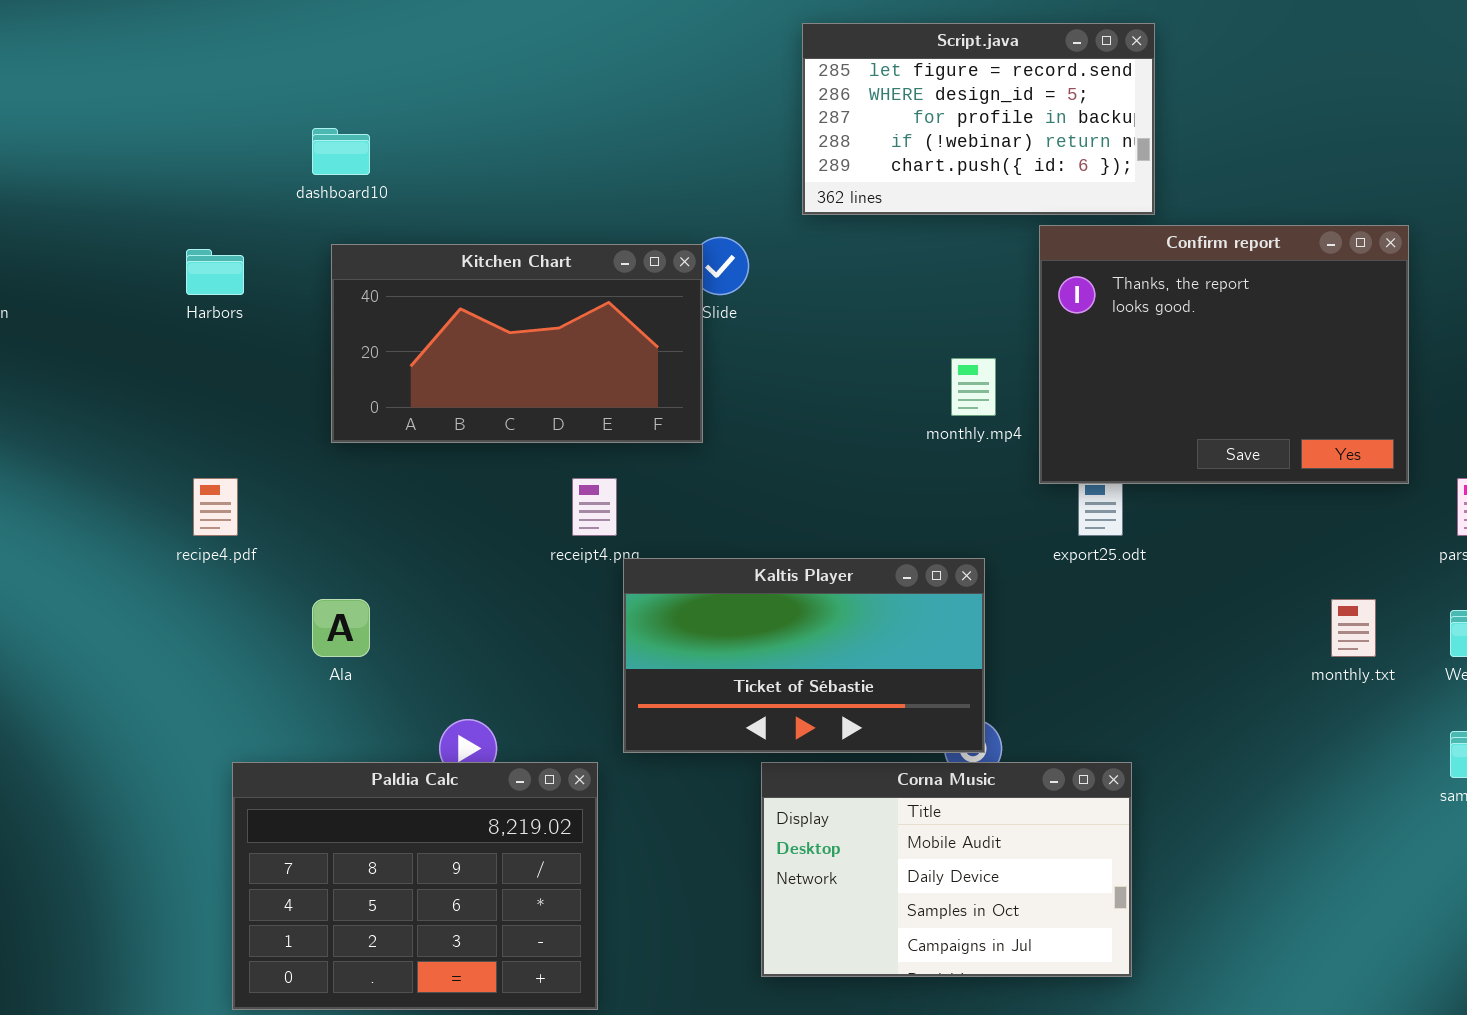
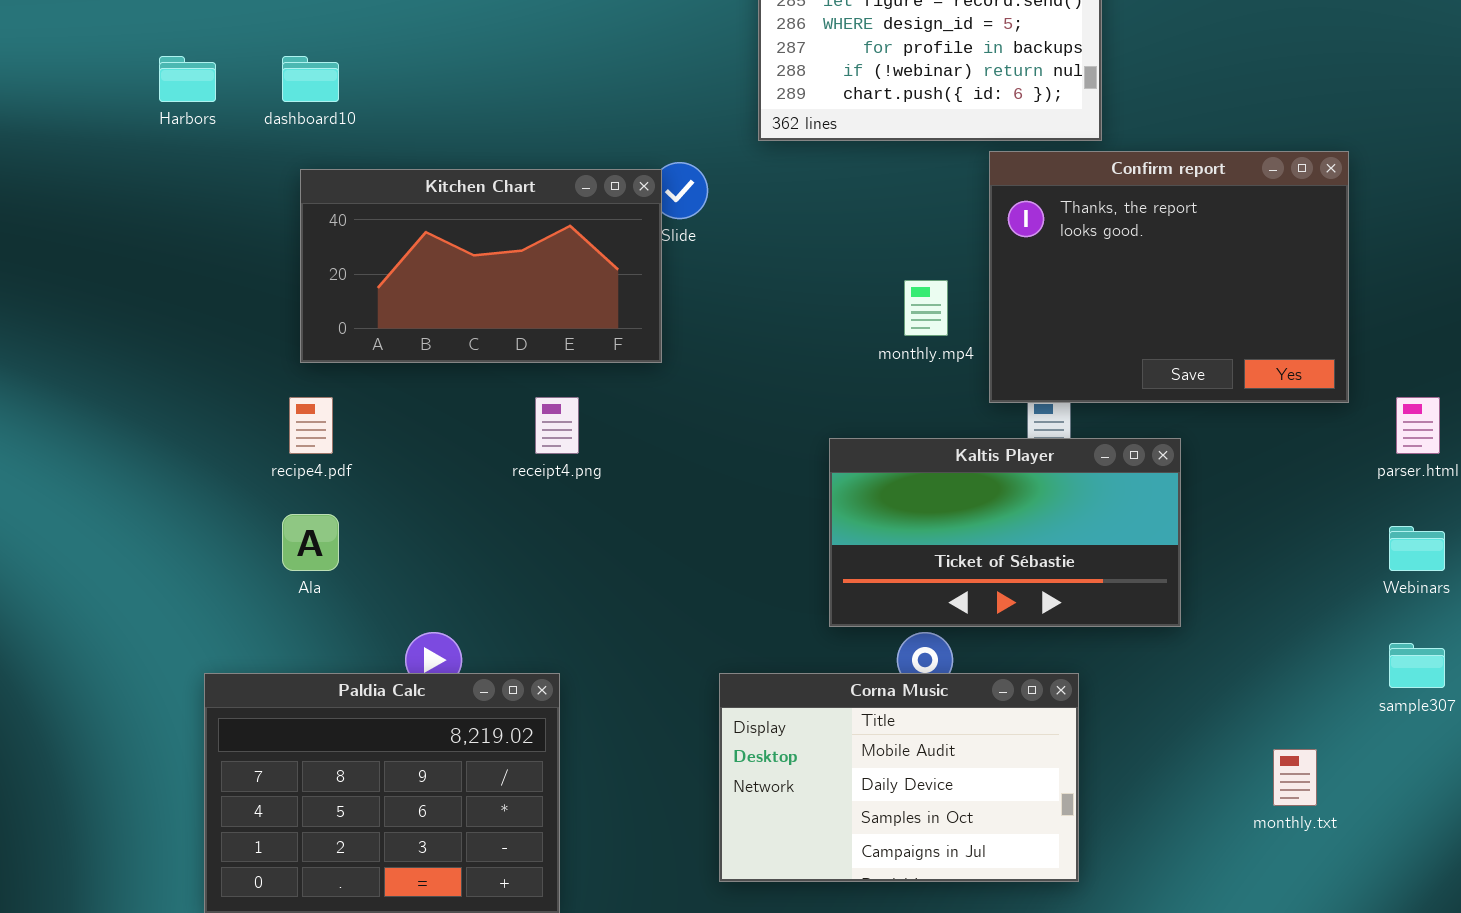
Harbors: [186,249,244,295] -> [159,56,216,102], moved
recipe4.pdf: [193,478,238,536] -> [289,397,333,454], moved
Kaltis Player: [623,558,985,753] -> [829,438,1181,627], moved
monthly.txt: [1331,599,1376,657] -> [1273,749,1317,806], moved

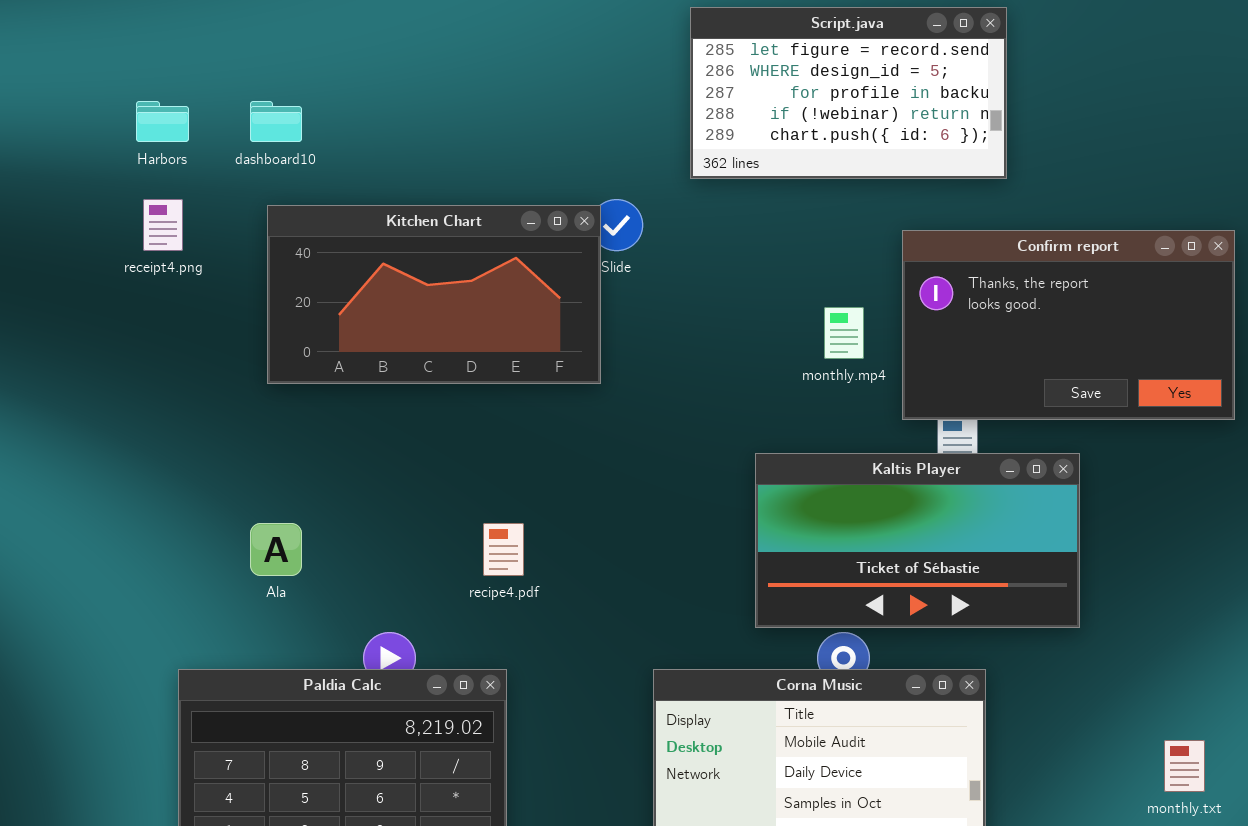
Confirm report: [989,151,1349,403] -> [902,230,1235,420], resized
recipe4.pdf: [289,397,333,454] -> [483,523,524,576], moved
receipt4.png: [535,397,579,454] -> [143,199,183,251], moved

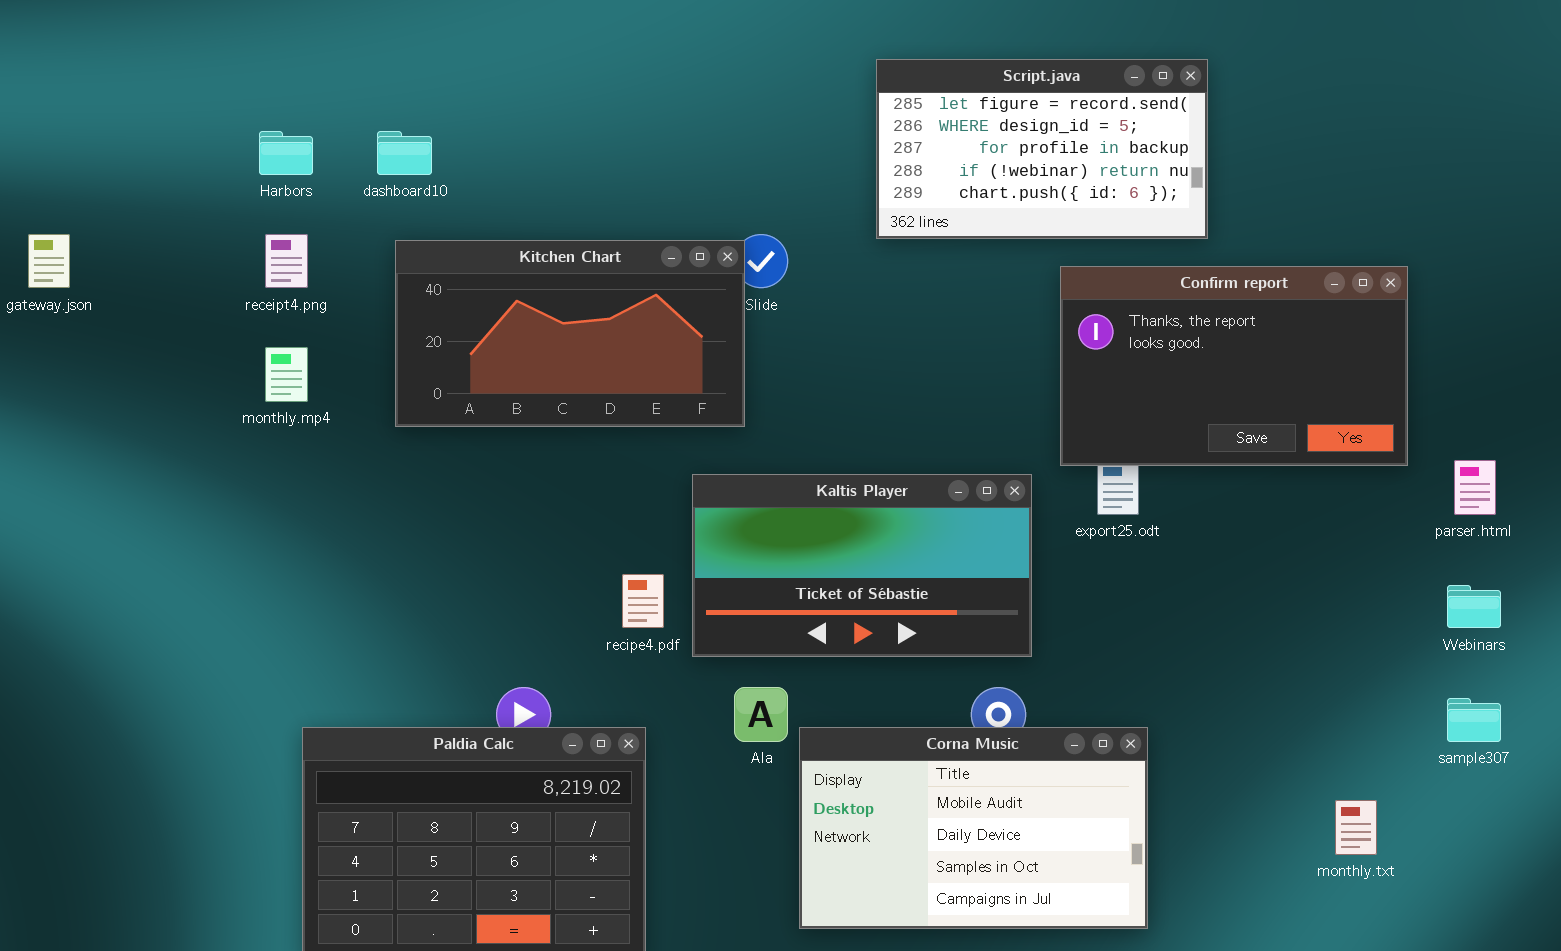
Script.java: [690,7,1007,179] -> [876,59,1208,239], moved
monthly.mp4: [824,307,864,359] -> [265,347,308,402], moved
Kaltis Player: [755,453,1080,628] -> [692,474,1032,657], moved
Ala: [250,523,302,576] -> [734,687,788,742], moved

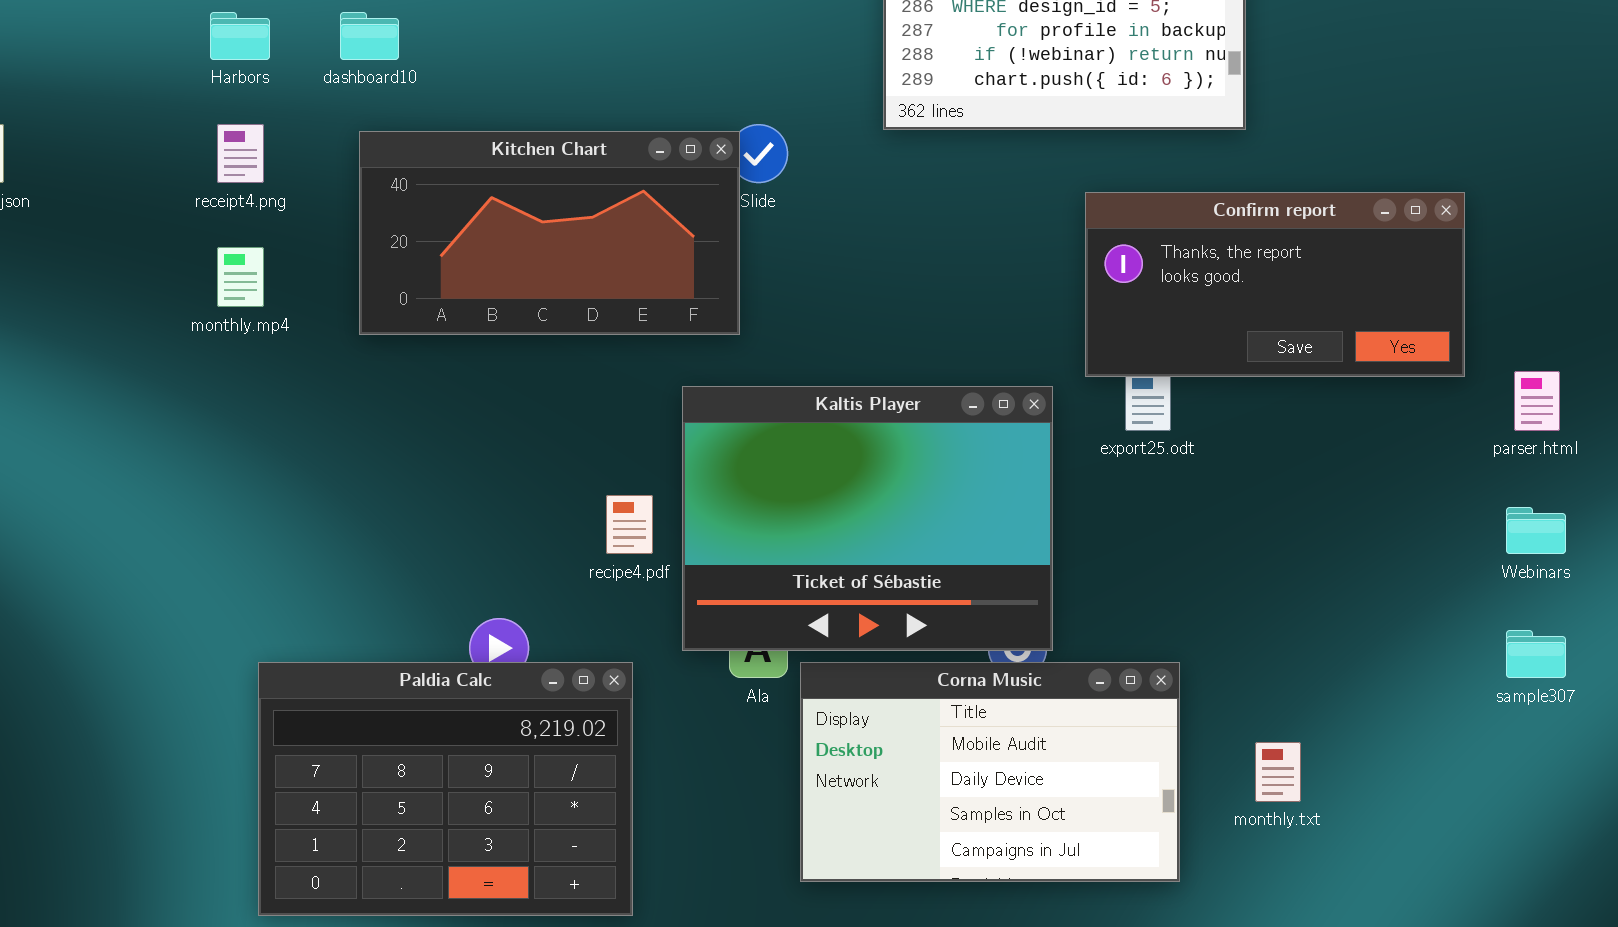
Confirm report: [1060,266,1408,466] -> [1085,192,1465,377], resized
Kaltis Player: [692,474,1032,657] -> [682,386,1053,651], resized
monthly.txt: [1335,800,1377,855] -> [1255,742,1301,802], moved

